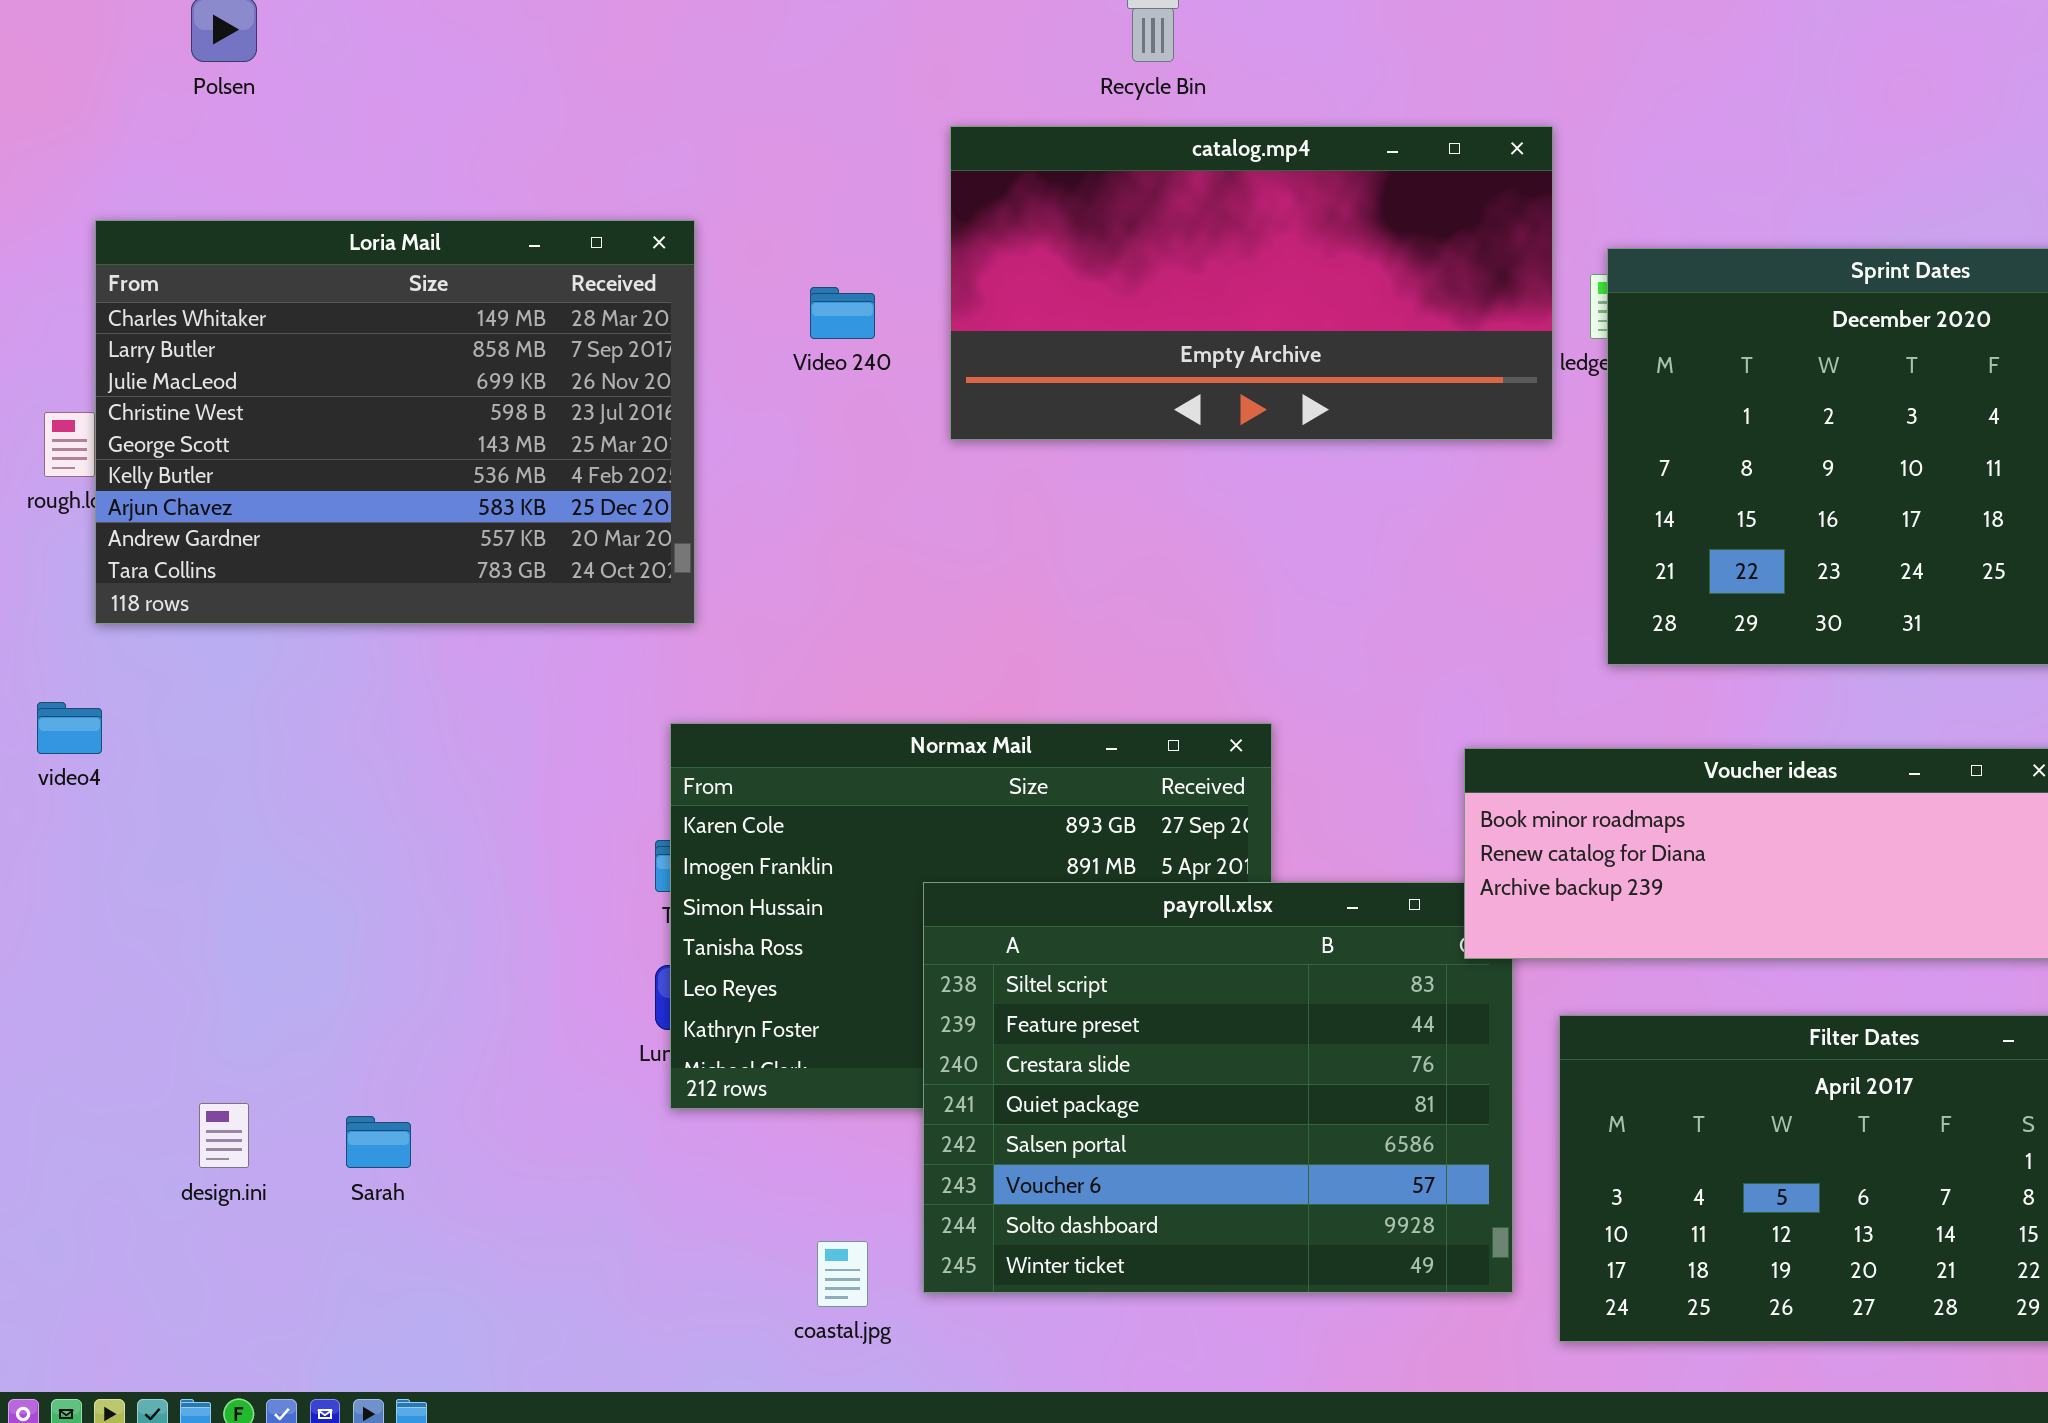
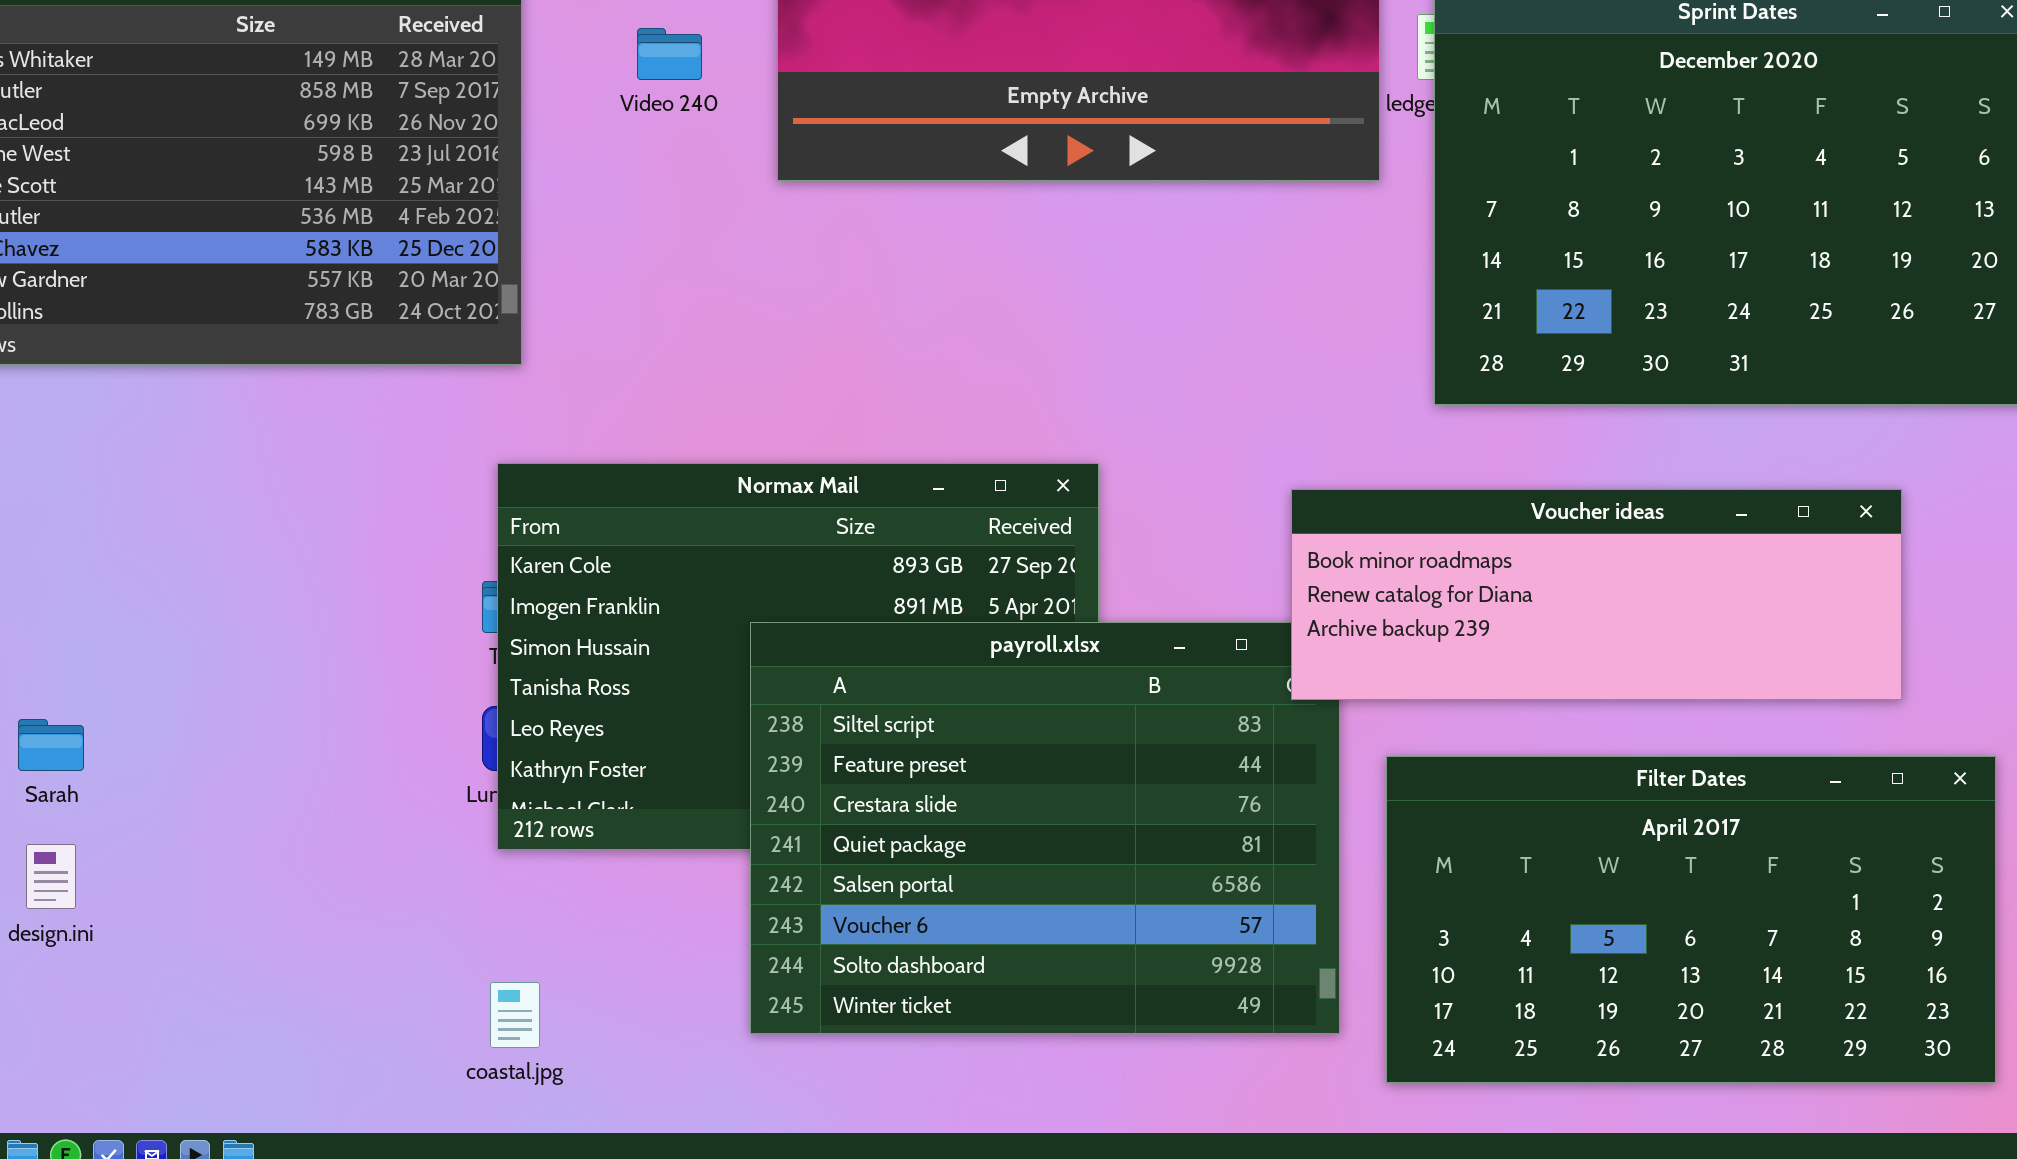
Sarah: [346,1116,411,1168] -> [18,719,84,771], moved
coastal.jpg: [817,1241,868,1307] -> [490,982,540,1048], moved

